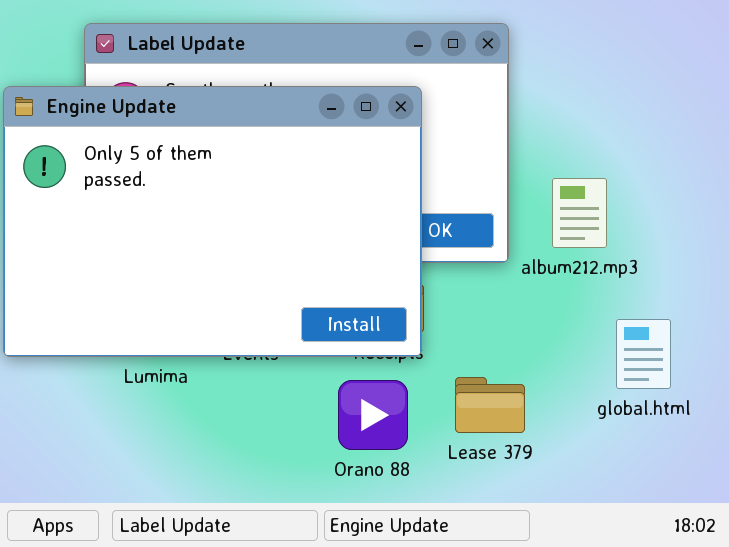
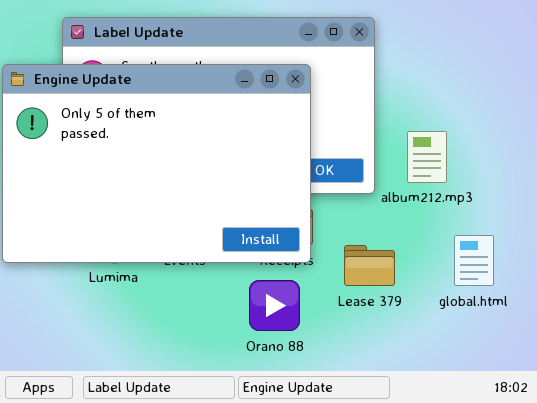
Lease 379: [455,377,525,433] -> [344,245,395,286], moved

